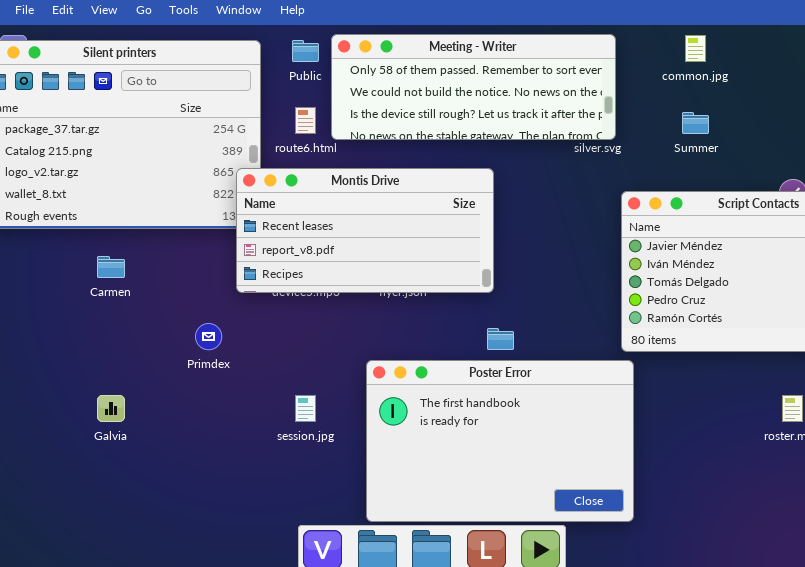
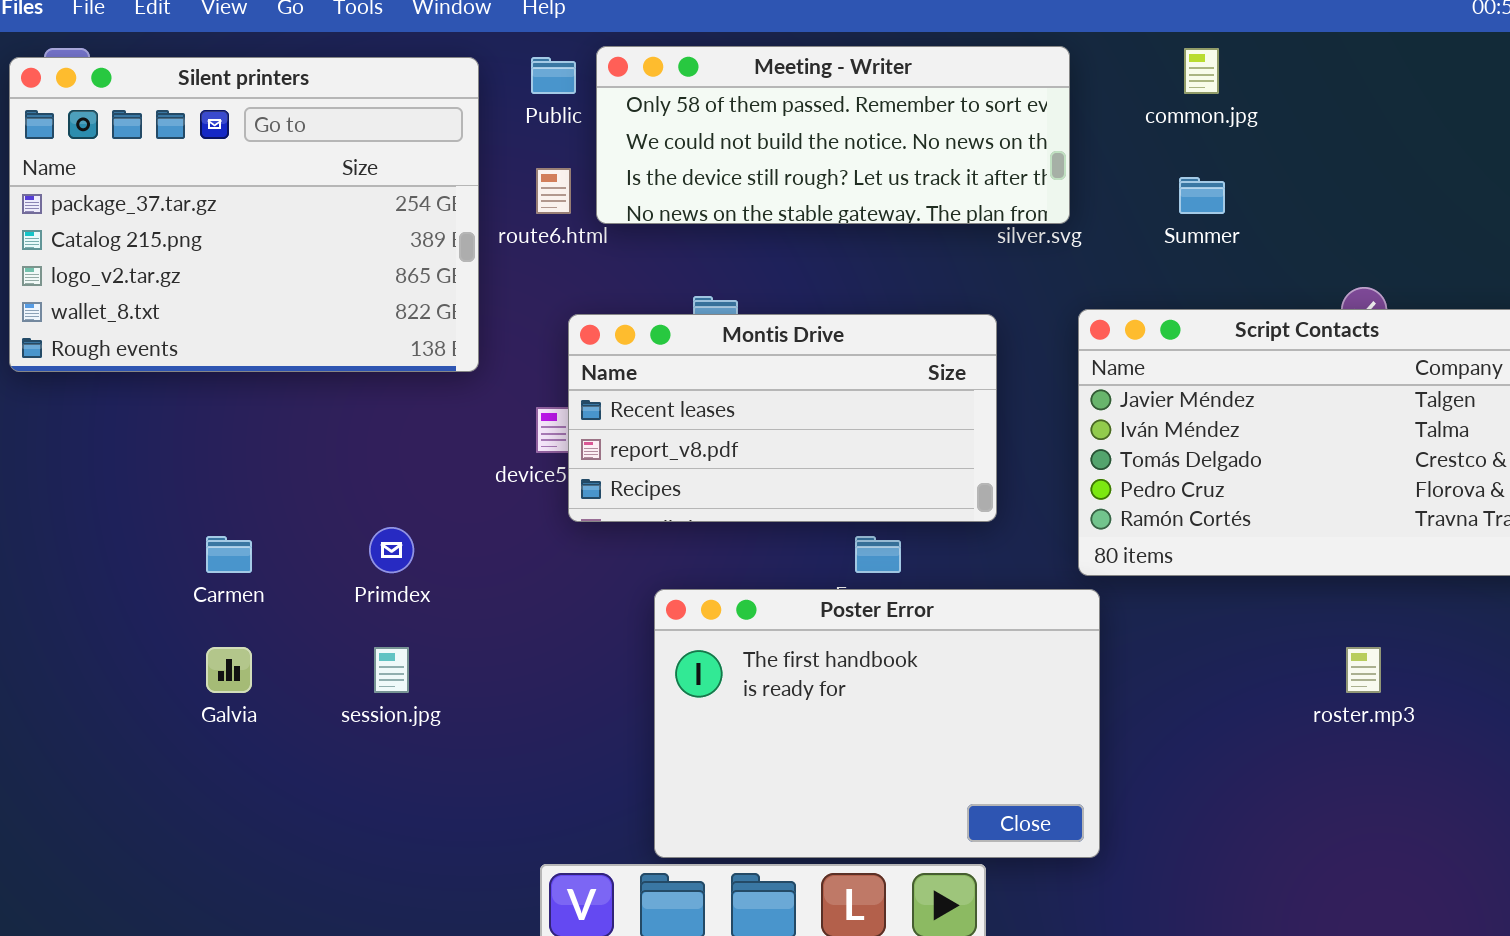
Montis Drive: [236,168,494,293] -> [568,314,997,522], moved
Carmen: [97,256,125,278] -> [206,536,252,573], moved
session.jpg: [295,395,316,422] -> [374,647,409,693], moved

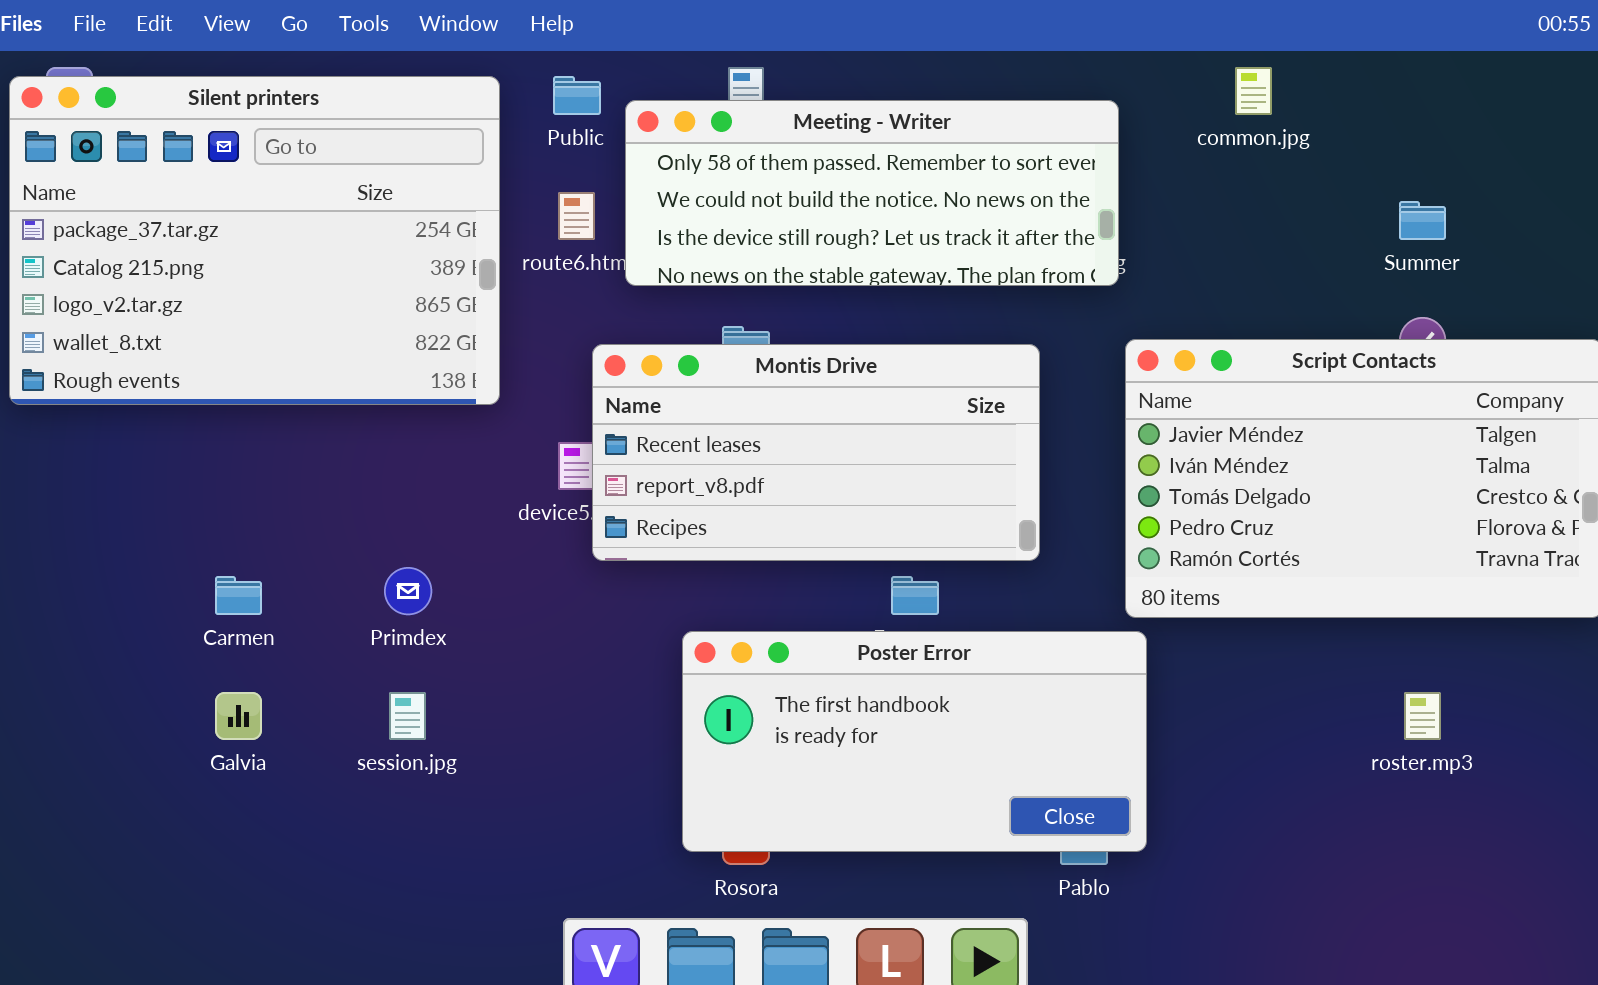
Meeting - Writer: [596,46,1070,224] -> [625,100,1119,286], moved
Summer: [1179,177,1225,214] -> [1399,201,1446,240], moved
Poster Error: [654,589,1100,858] -> [682,631,1147,852], resized

